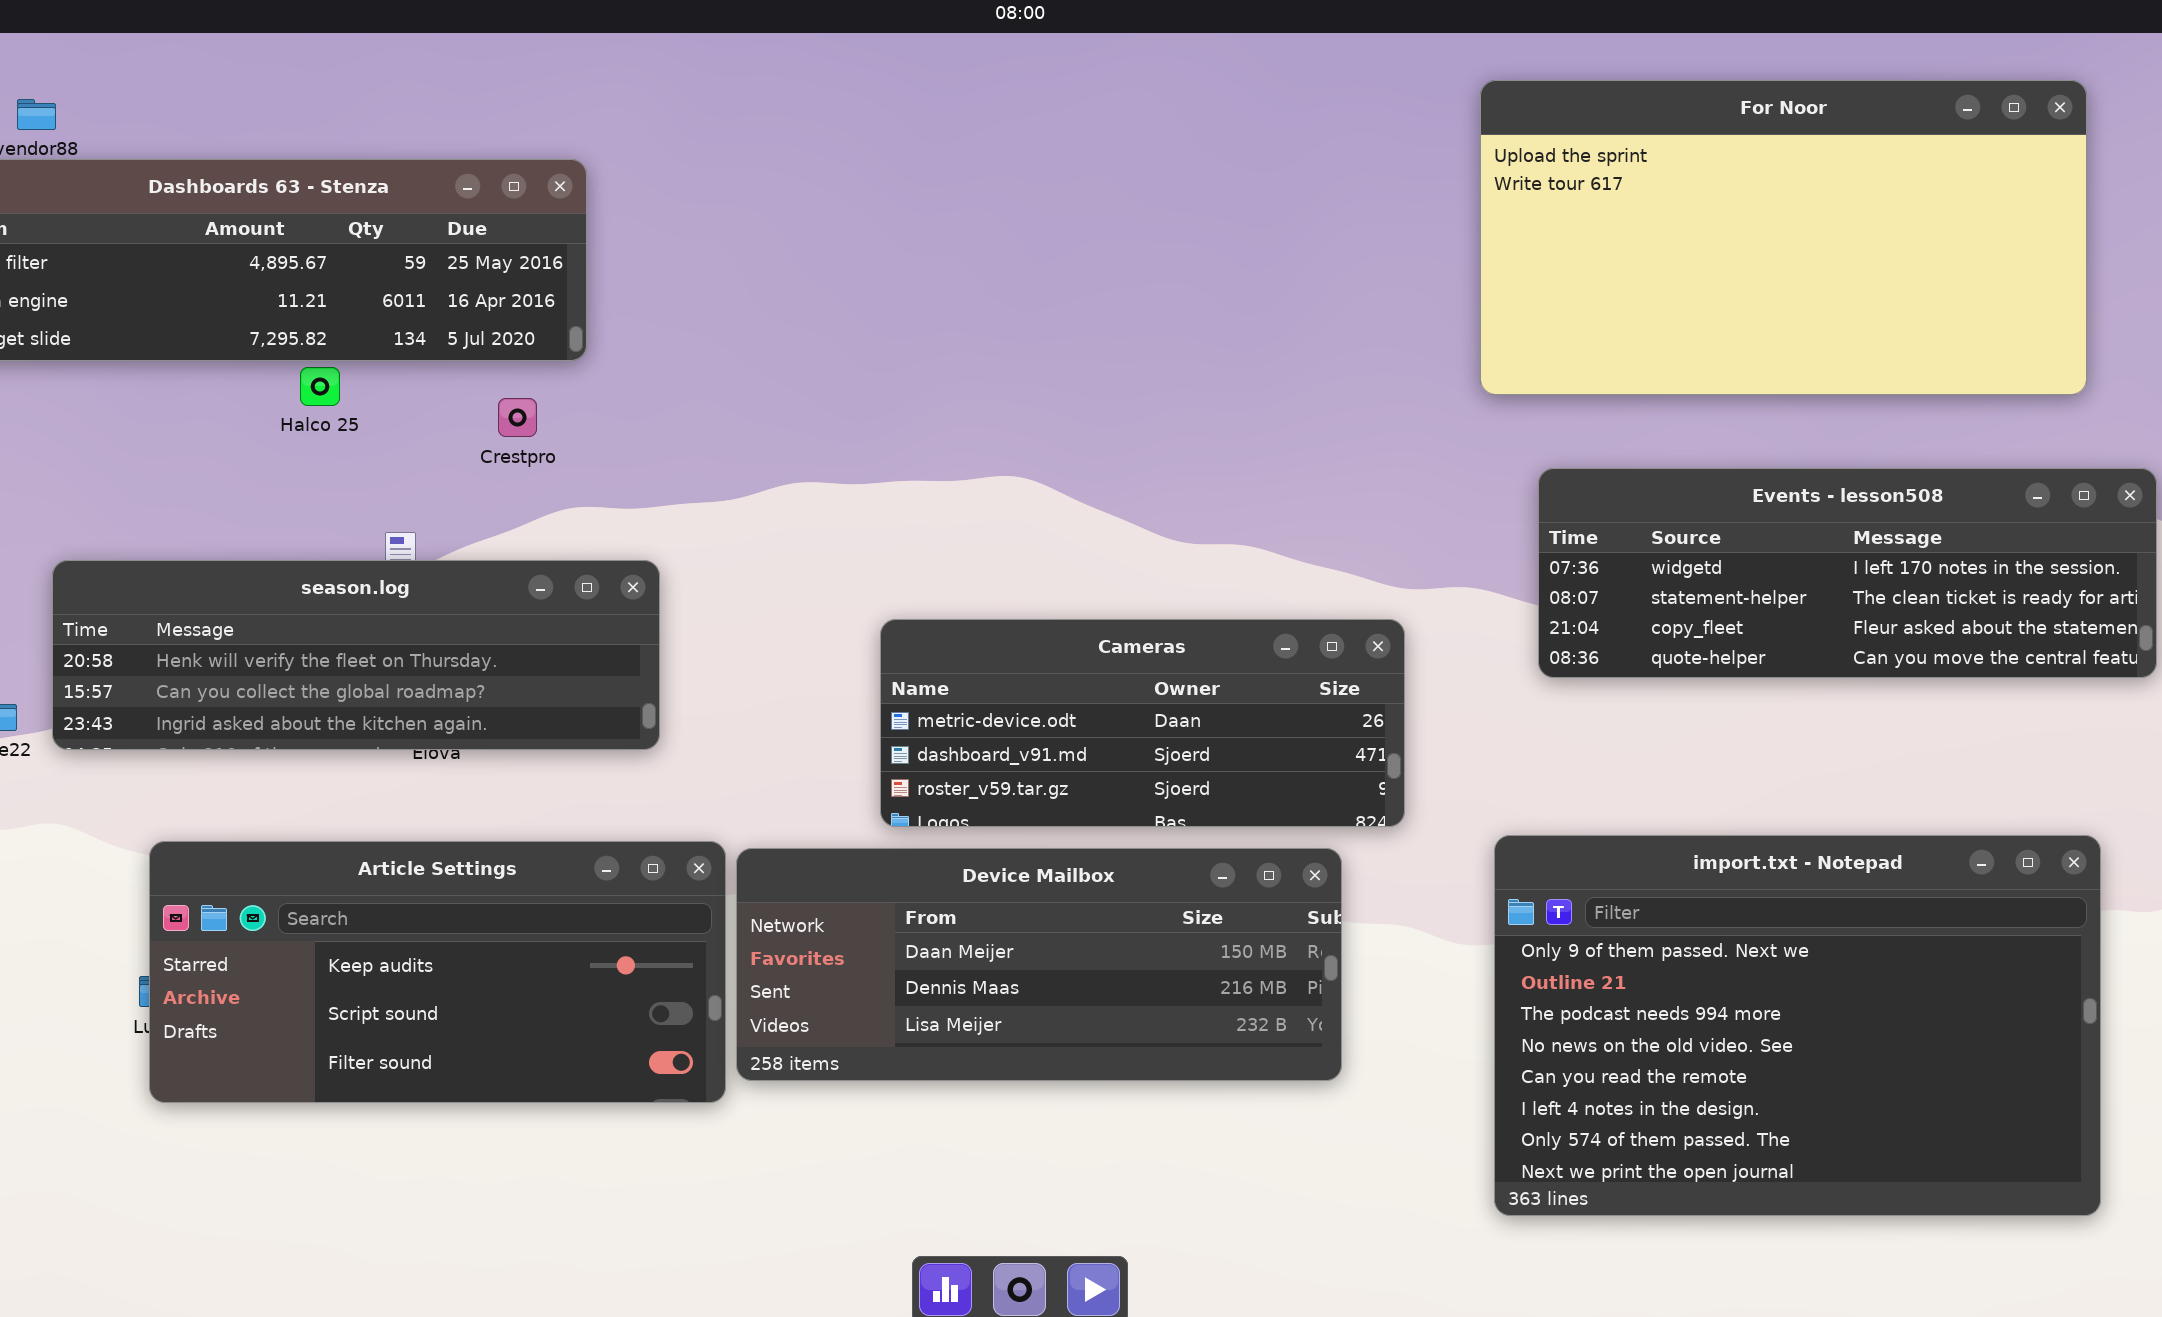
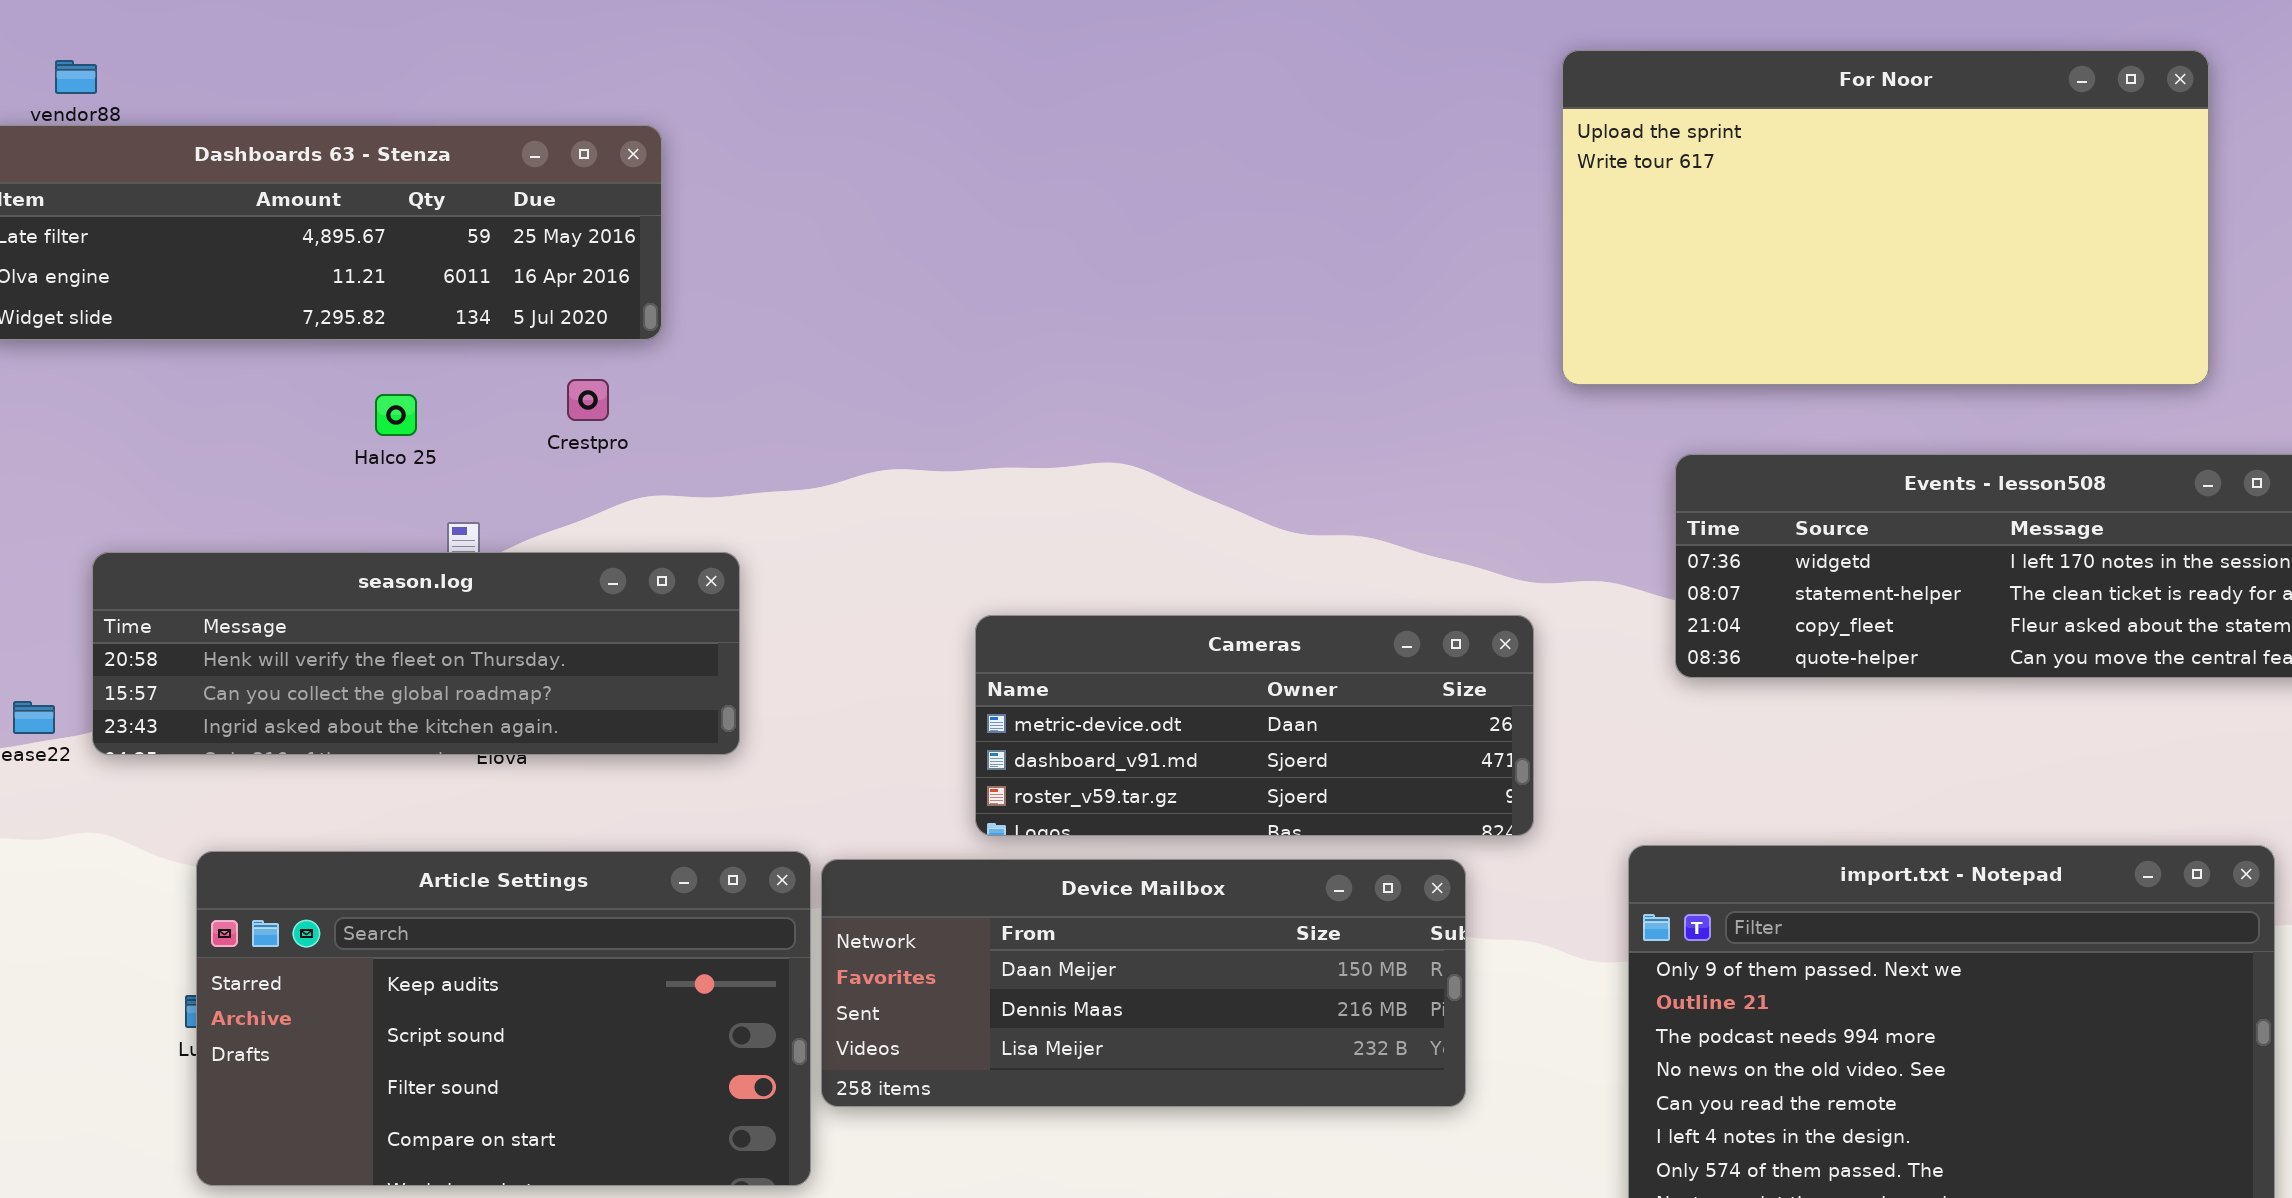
For Noor: [1480,80,2087,395] -> [1562,50,2209,385], moved
Halco 25: [300,367,340,406] -> [375,394,417,436], moved
Article Settings: [149,841,726,1103] -> [196,851,811,1186], resized

